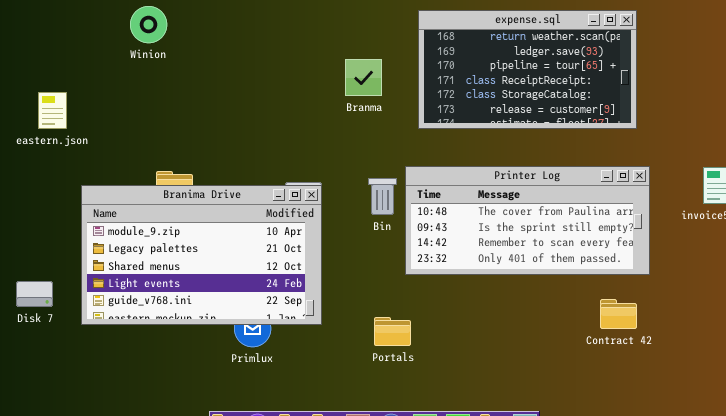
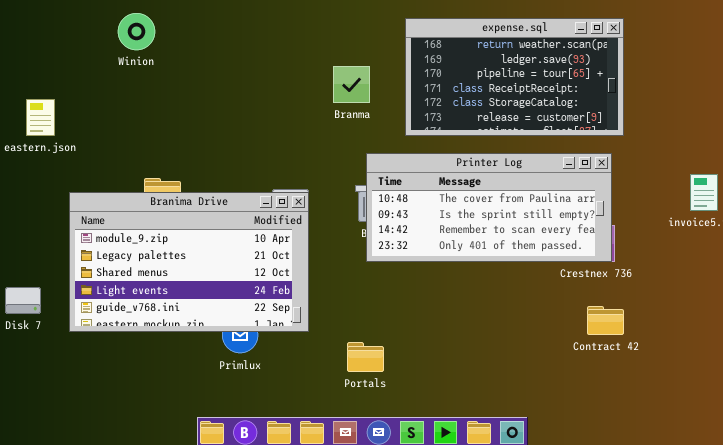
Printer Log: [405,166,650,275] -> [366,153,612,262], moved
Portals: [374,317,411,346] -> [347,342,384,372], moved

